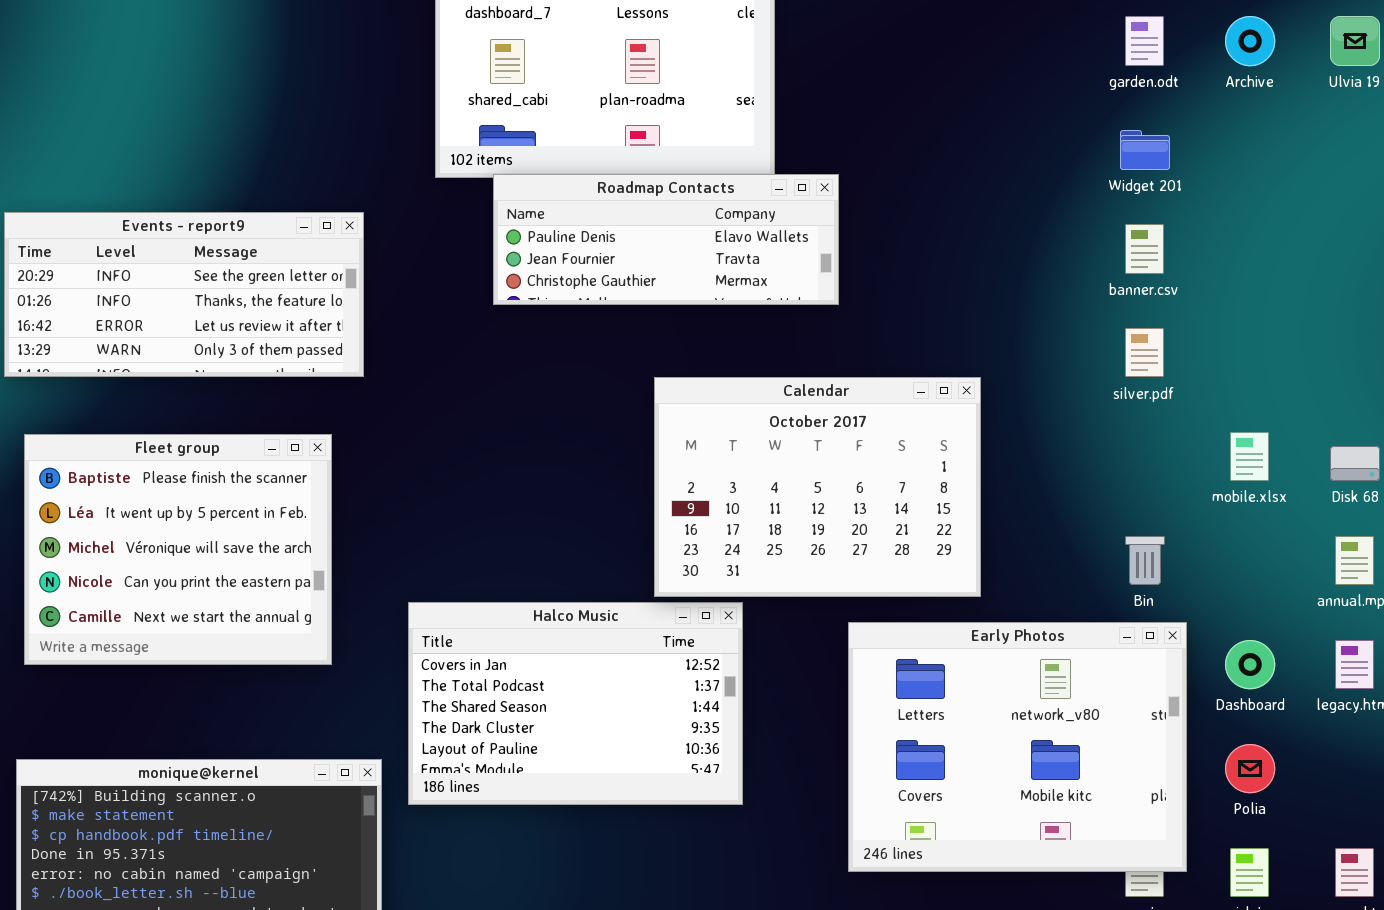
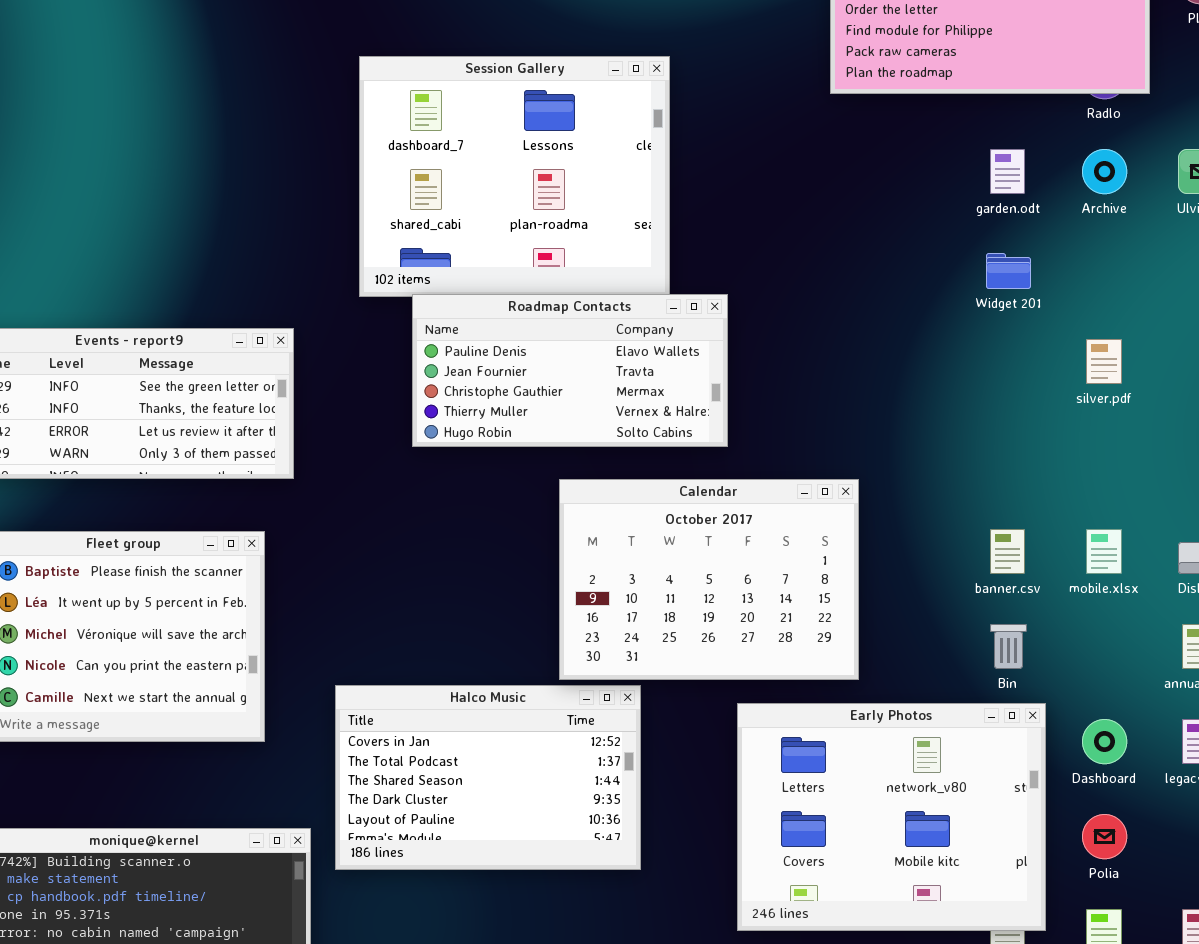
Roadmap Contacts: [493,174,839,305] -> [412,294,728,447], resized
banner.csv: [1125,224,1164,274] -> [990,529,1025,574], moved
silver.pdf: [1125,328,1164,377] -> [1086,339,1122,384], moved

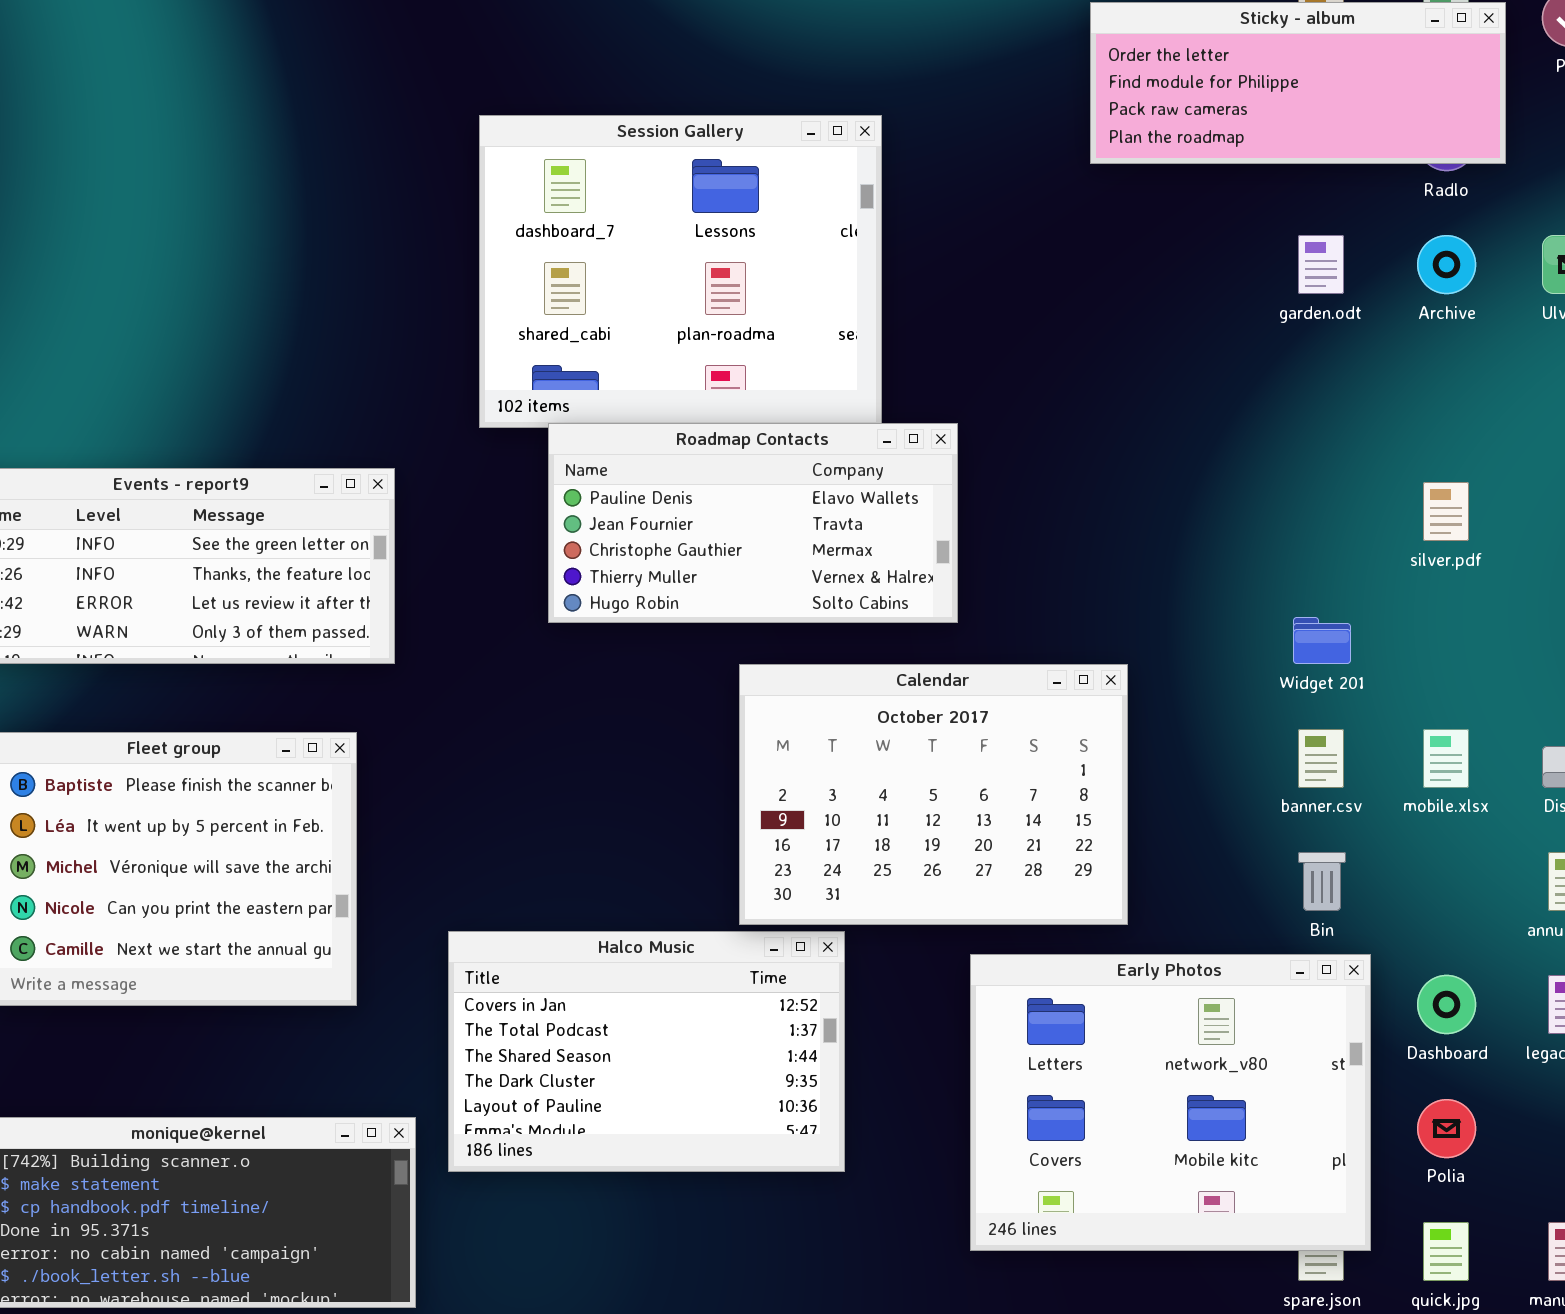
Widget 201: [986,253,1031,289] -> [1293,617,1351,664], moved

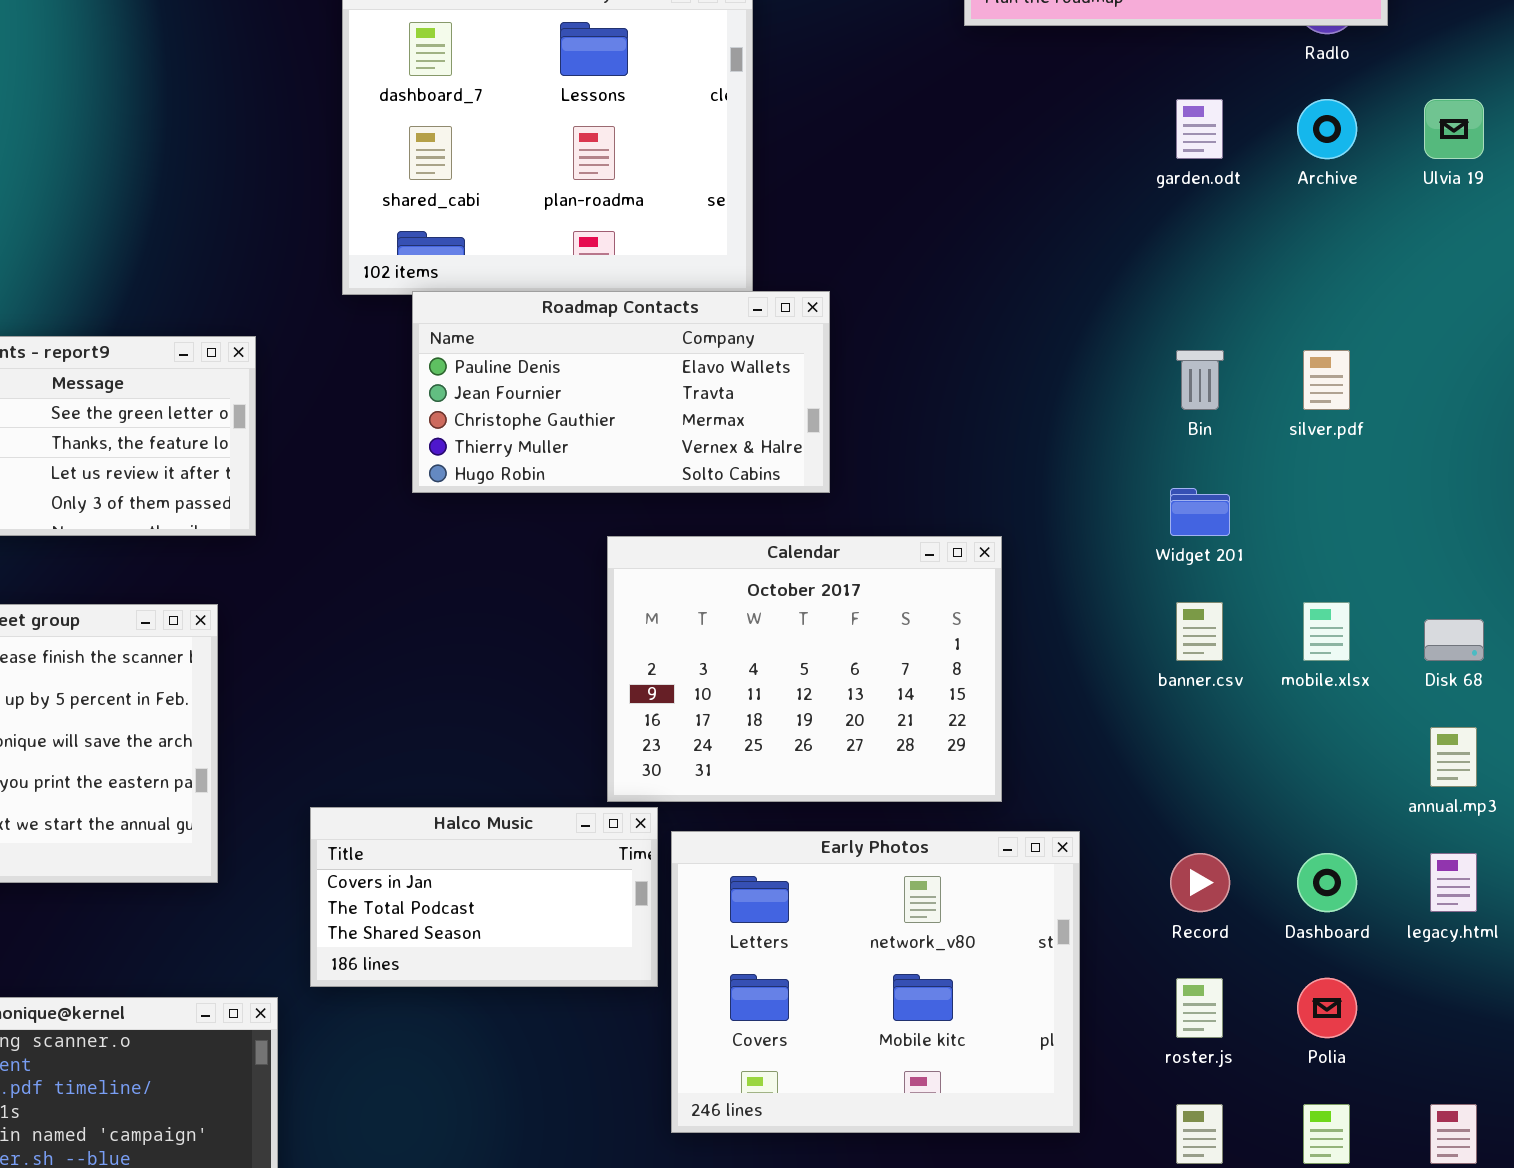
Bin: [1298,852,1346,911] -> [1176,350,1224,410], moved
Halco Music: [448,931,845,1172] -> [310,807,658,987], resized
Early Photos: [970,954,1371,1251] -> [671,831,1080,1133], moved

